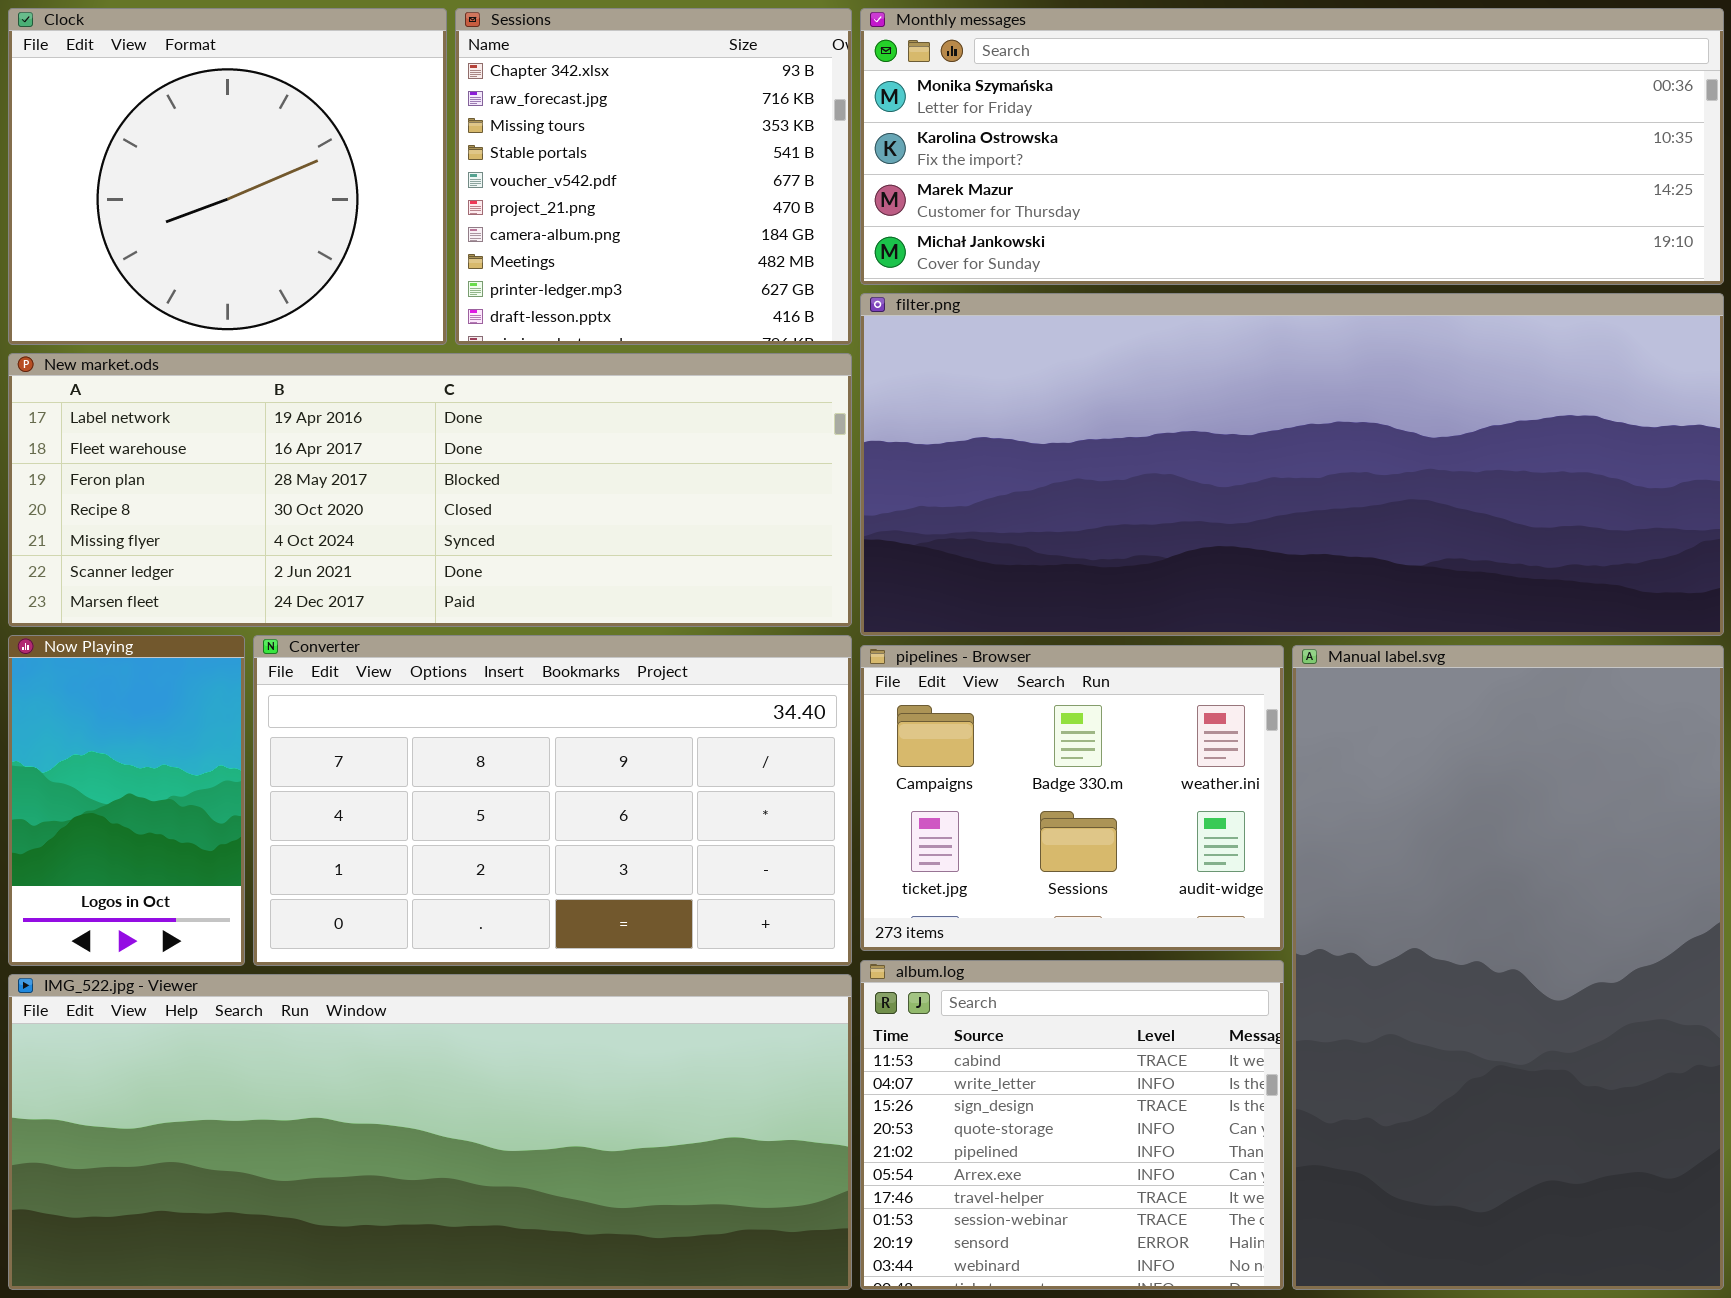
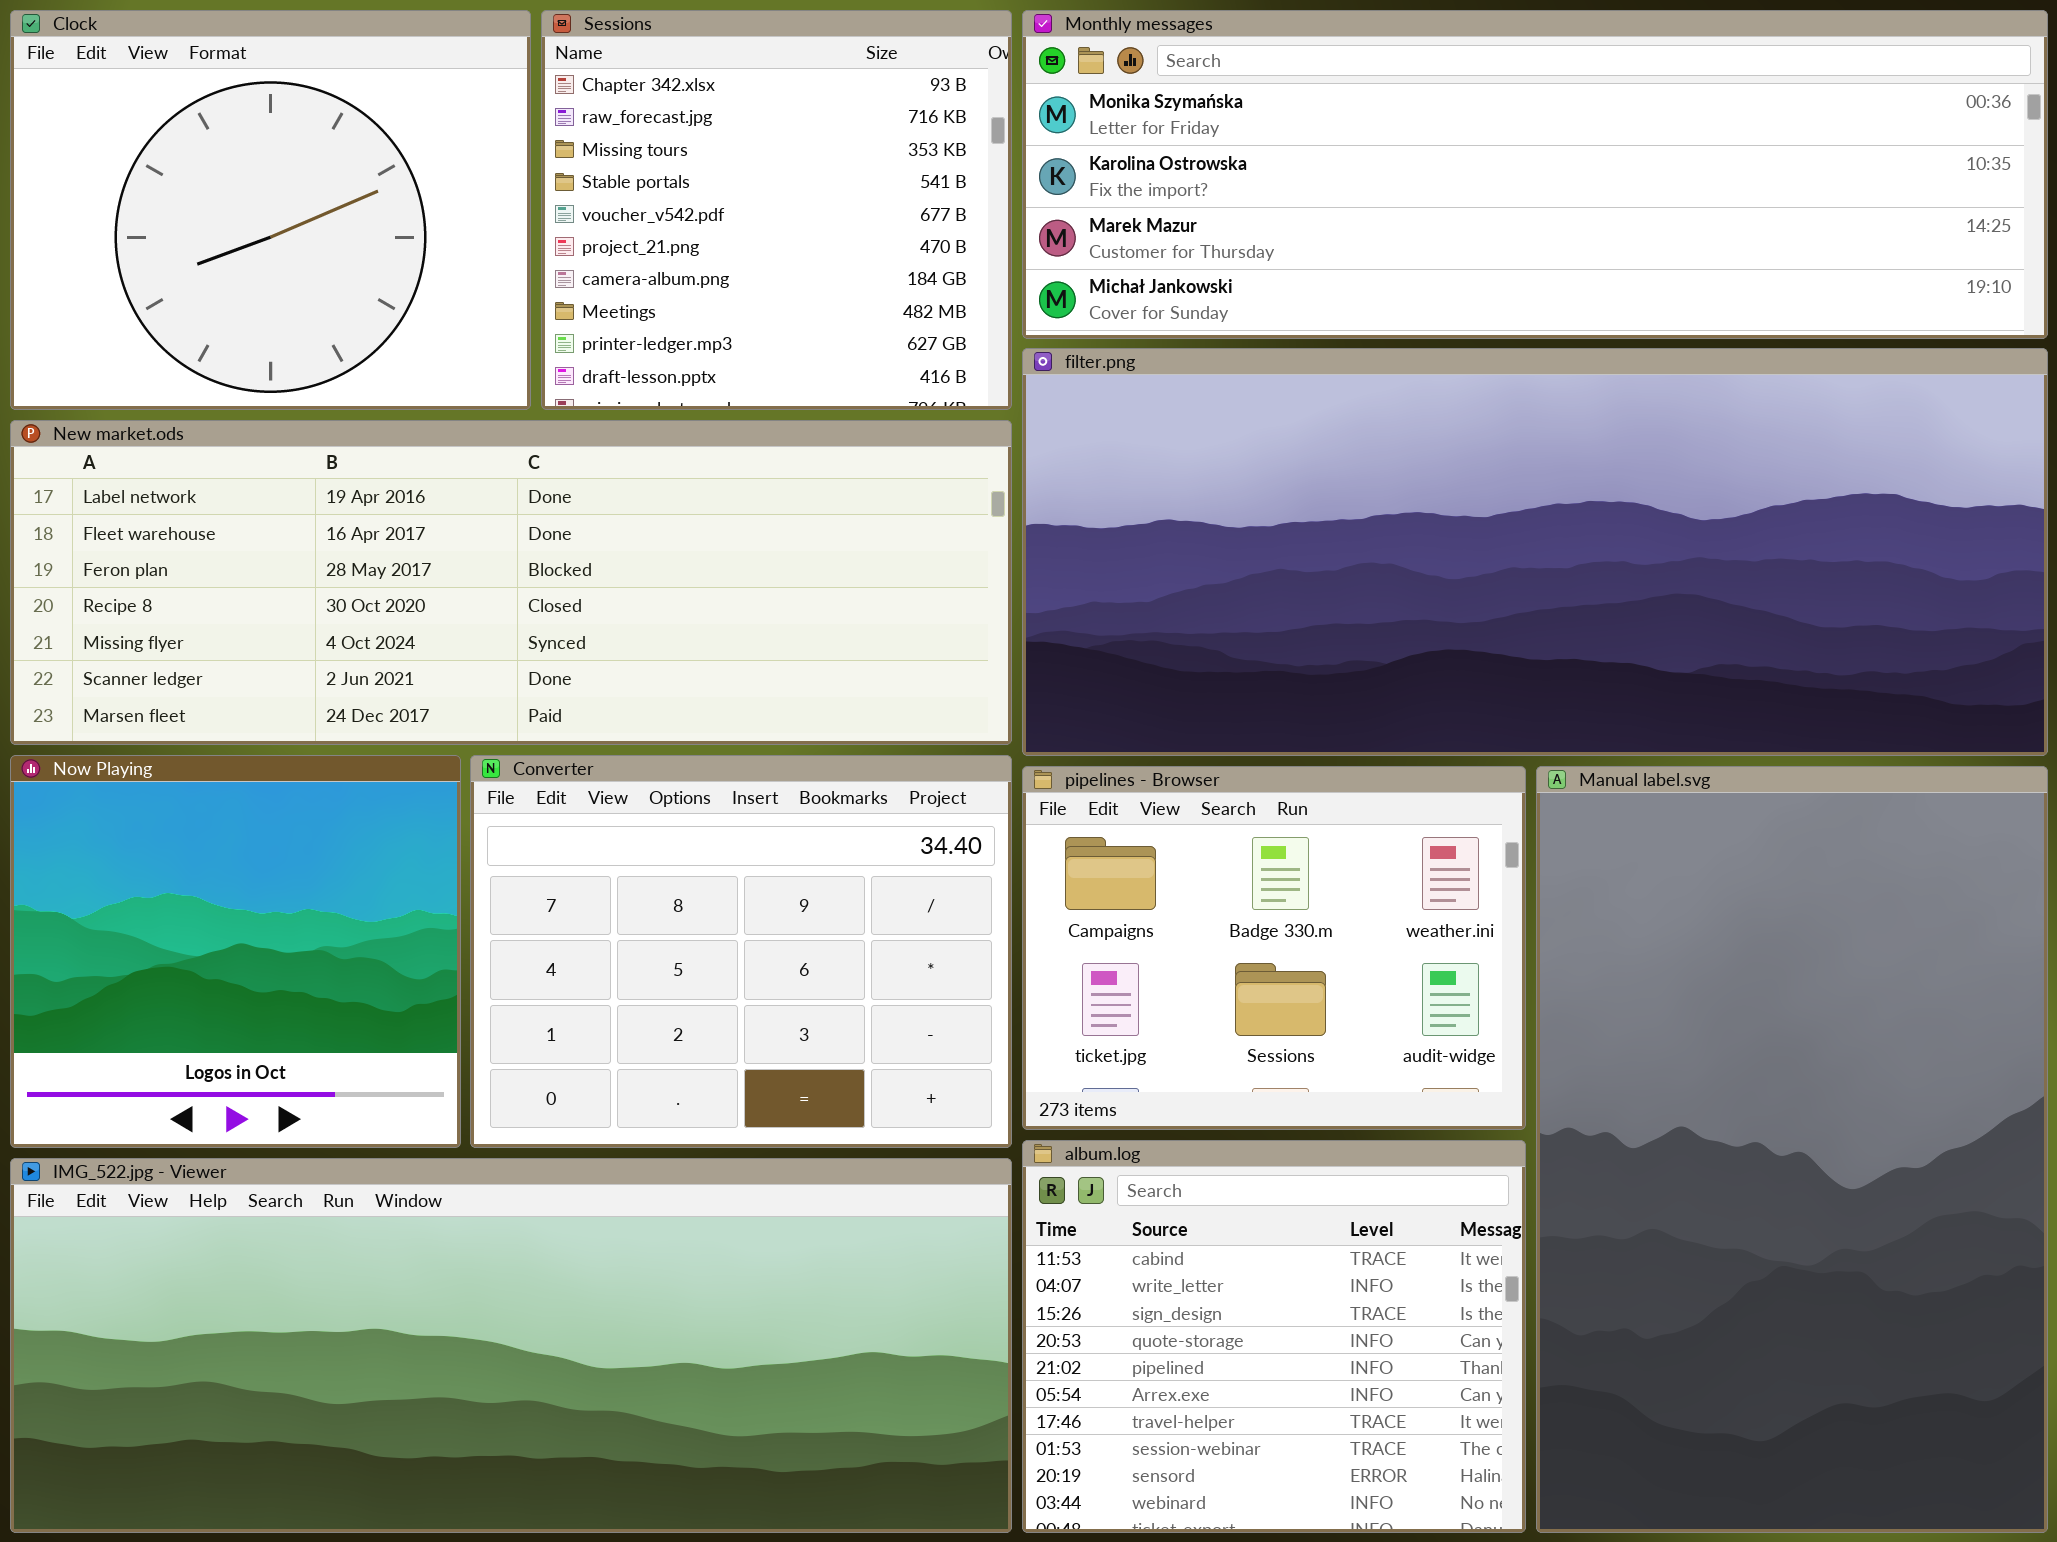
Now Playing: [8,635,245,966] -> [10,755,461,1148], resized
Converter: [253,635,852,966] -> [470,755,1012,1148], resized

